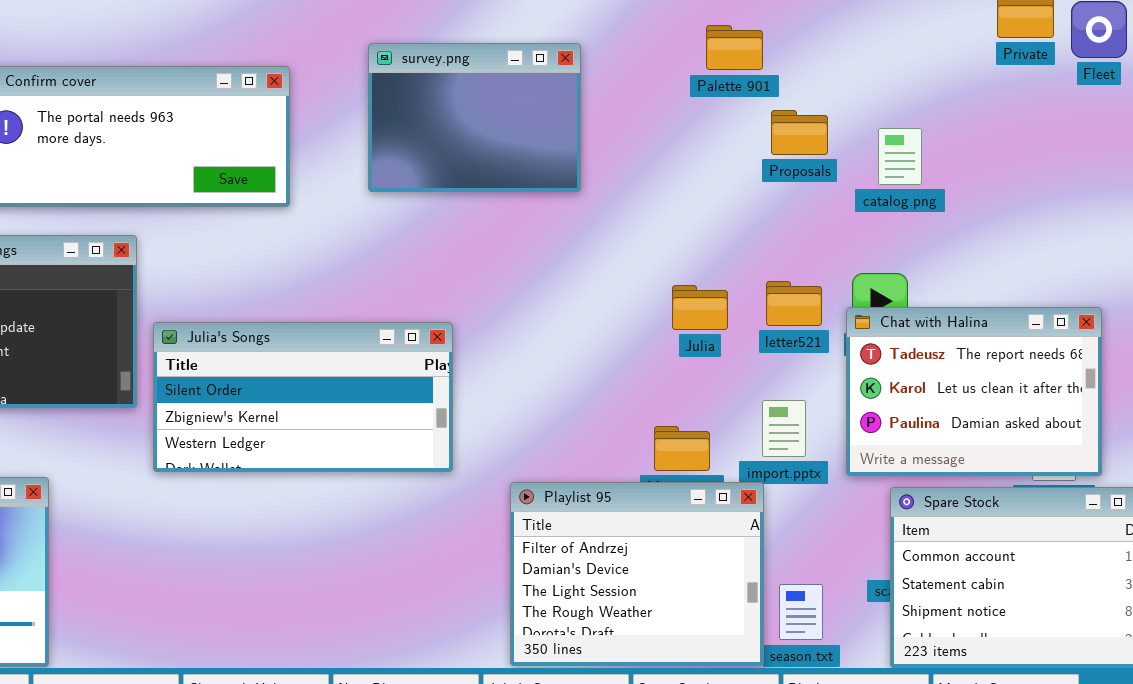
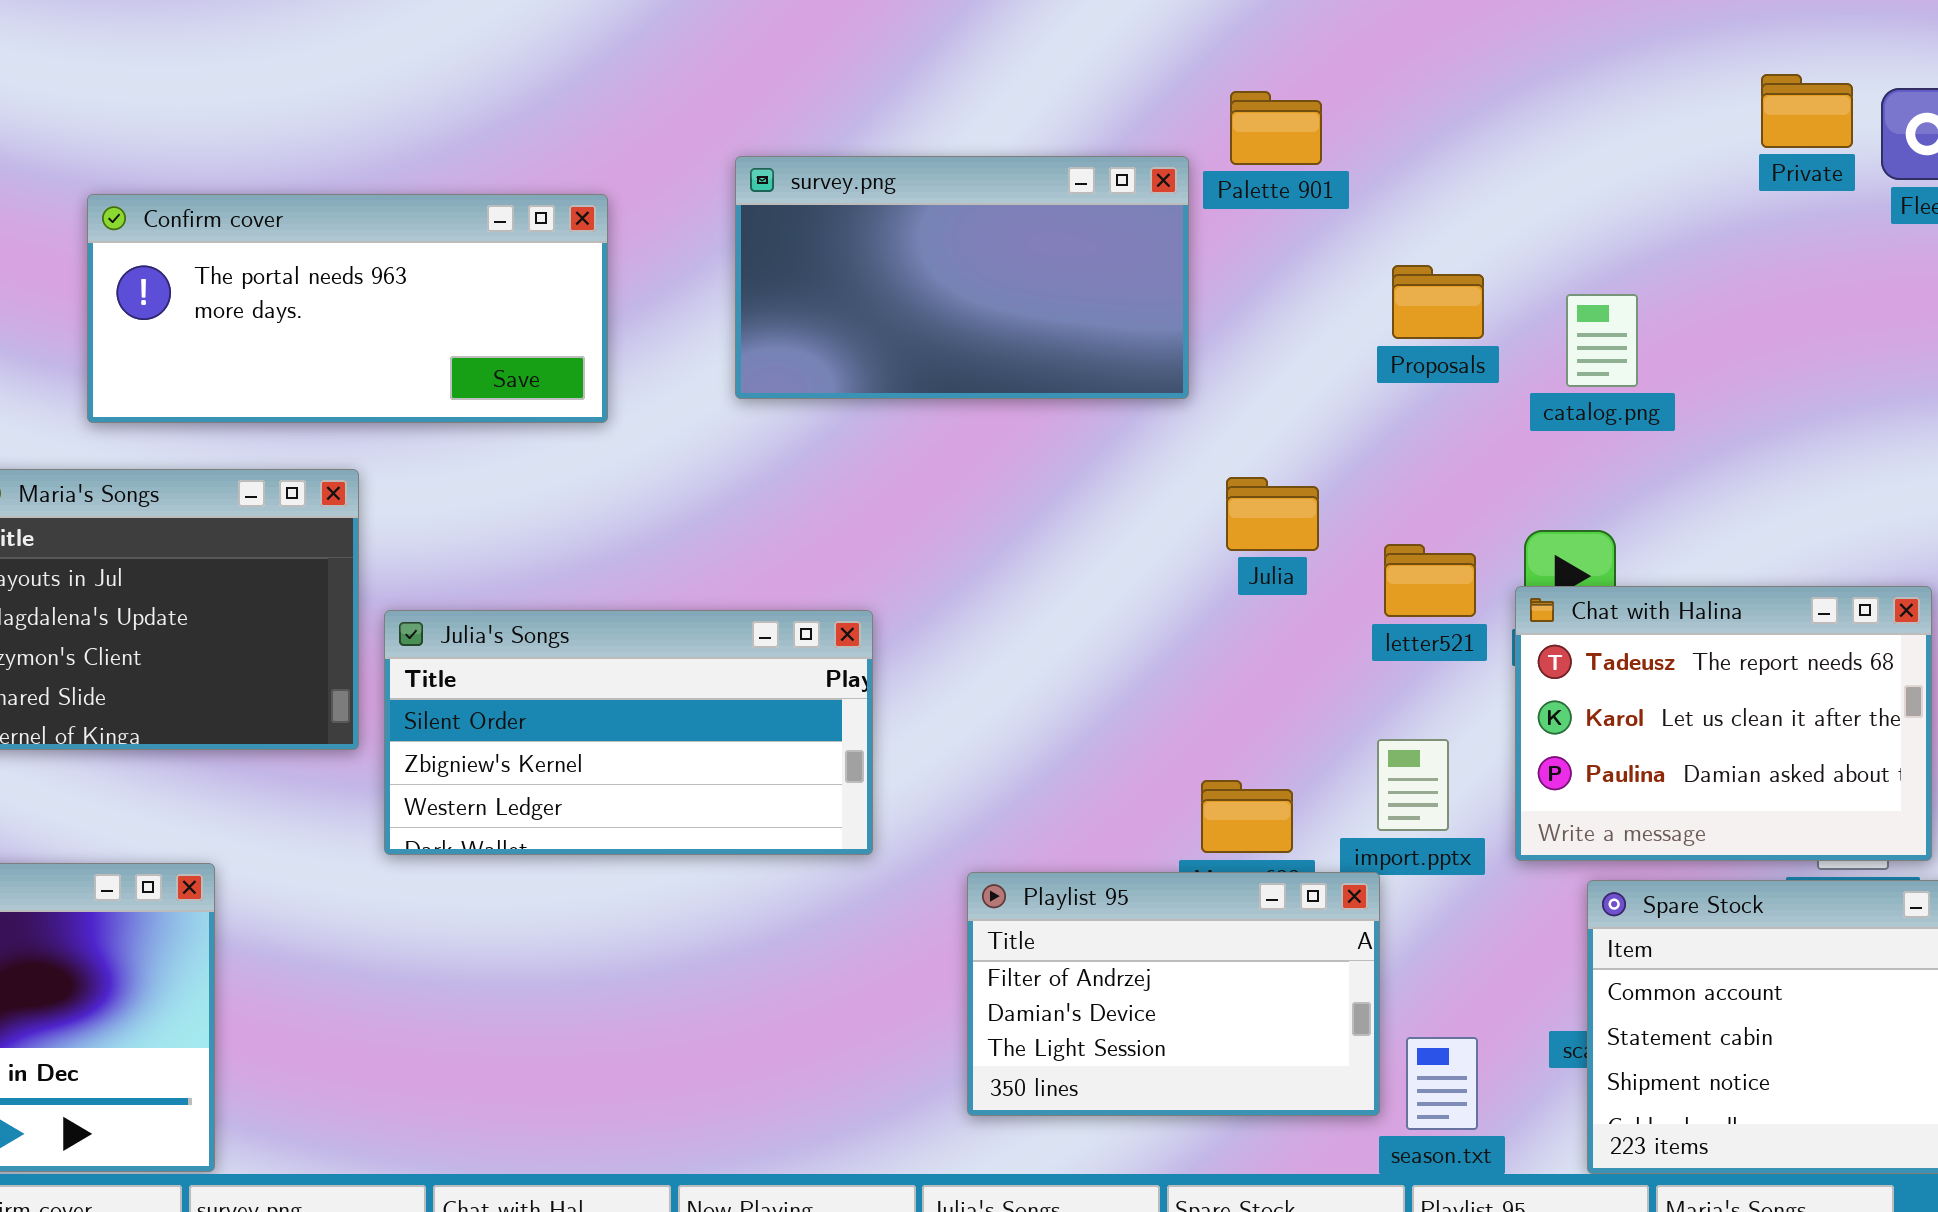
Palette 901: [706,25,763,70] -> [1230,91,1322,165], moved
survey.png: [368,43,581,192] -> [735,156,1189,399], resized
Julia: [672,285,728,330] -> [1226,477,1319,551], moved
Playlist 95: [510,482,764,666] -> [967,872,1380,1116], resized

